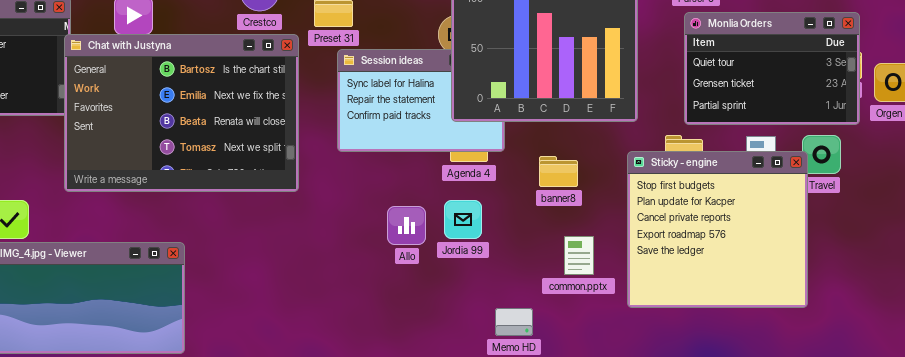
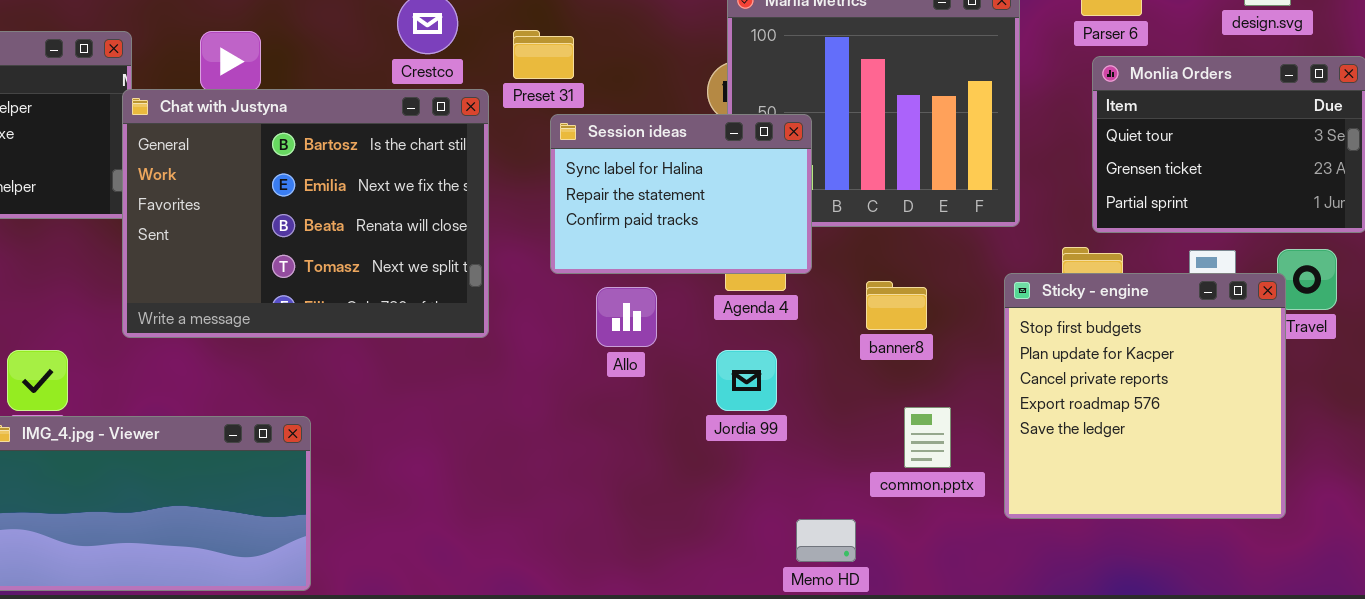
Session ideas: [337,49,505,152] -> [550,114,812,274], raised
Allo: [387,206,426,245] -> [596,287,657,347], moved

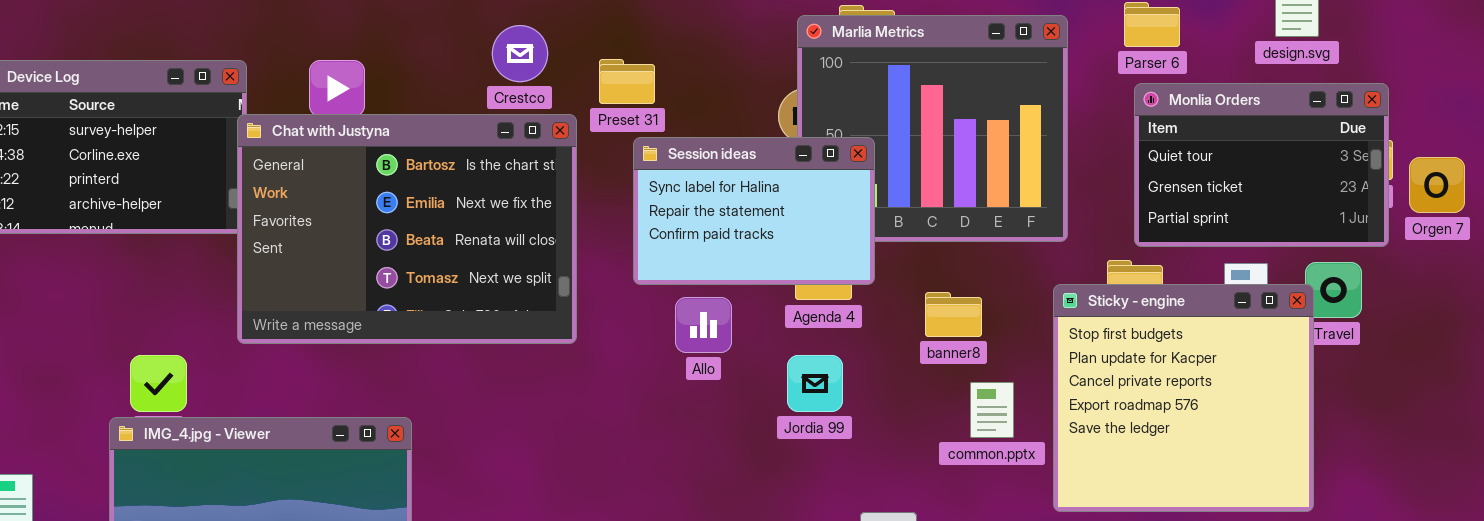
common.pptx: [904,407,951,468] -> [970,382,1014,438], moved

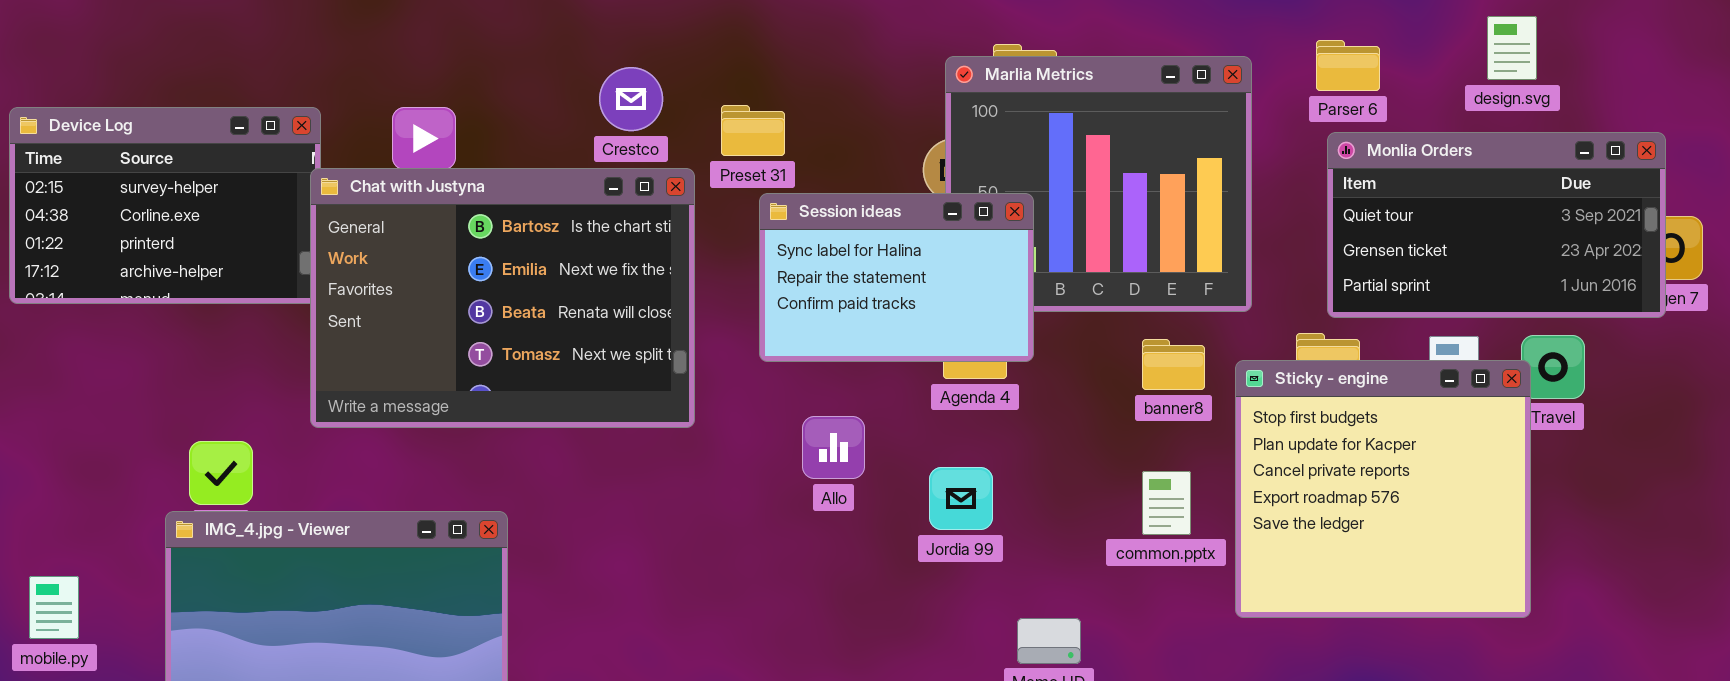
Monlia Orders: [1134,83,1389,247] -> [1327,132,1666,318], resized
banner8: [925,292,982,337] -> [1142,339,1205,390], moved
Allo: [675,297,732,353] -> [802,416,865,479], moved
Jordia 99: [787,355,843,412] -> [929,467,993,530], moved

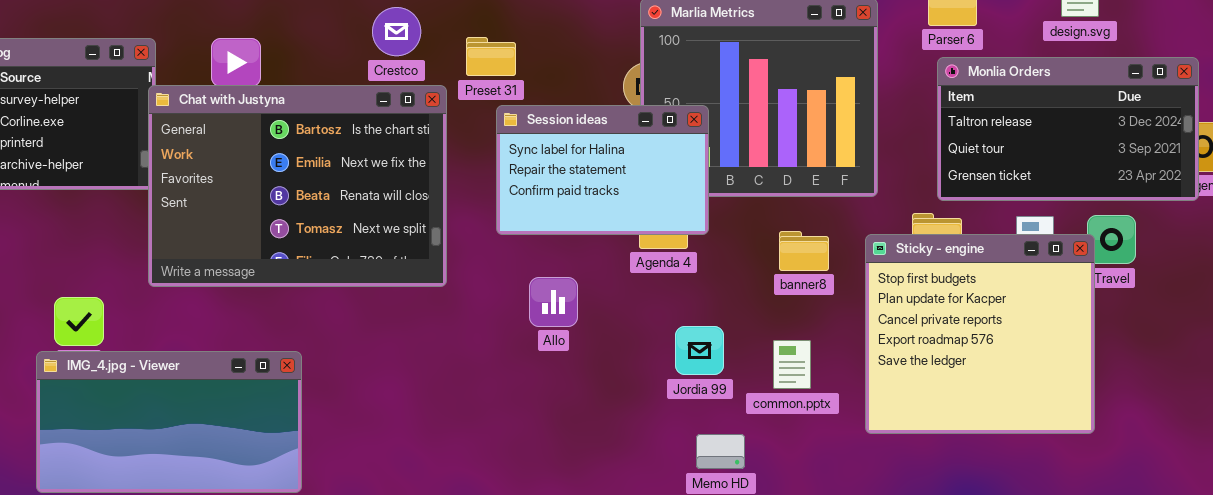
Monlia Orders: [1327,132,1666,318] -> [937,57,1199,201], scrolled up 1 row
banner8: [1142,339,1205,390] -> [779,231,829,271], moved
Jordia 99: [929,467,993,530] -> [675,326,724,375], moved
common.pptx: [1142,471,1191,535] -> [773,340,811,389], moved

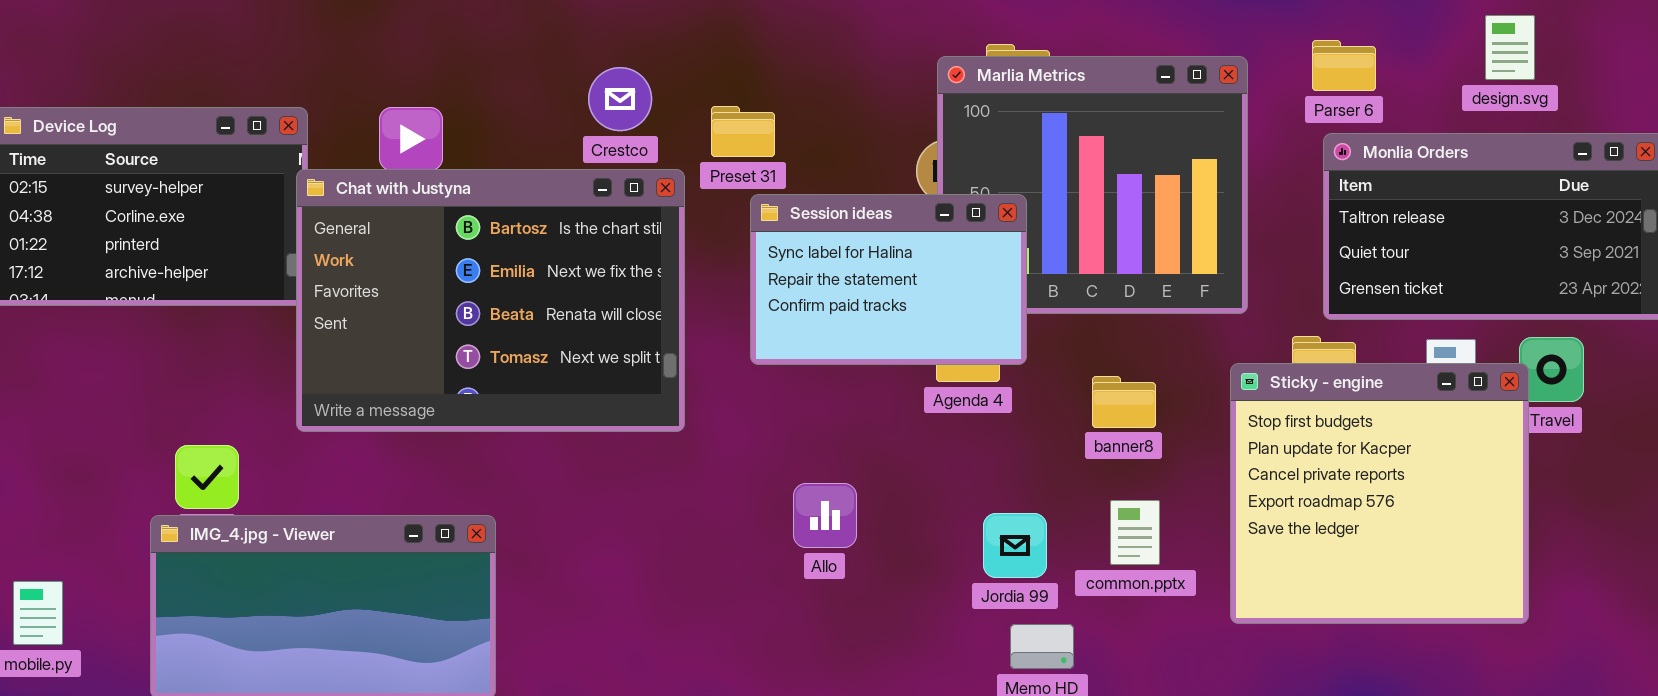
banner8: [779,231,829,271] -> [1092,376,1156,428], moved
Allo: [529,277,578,327] -> [793,483,857,548], moved
Jordia 99: [675,326,724,375] -> [983,513,1047,578], moved

